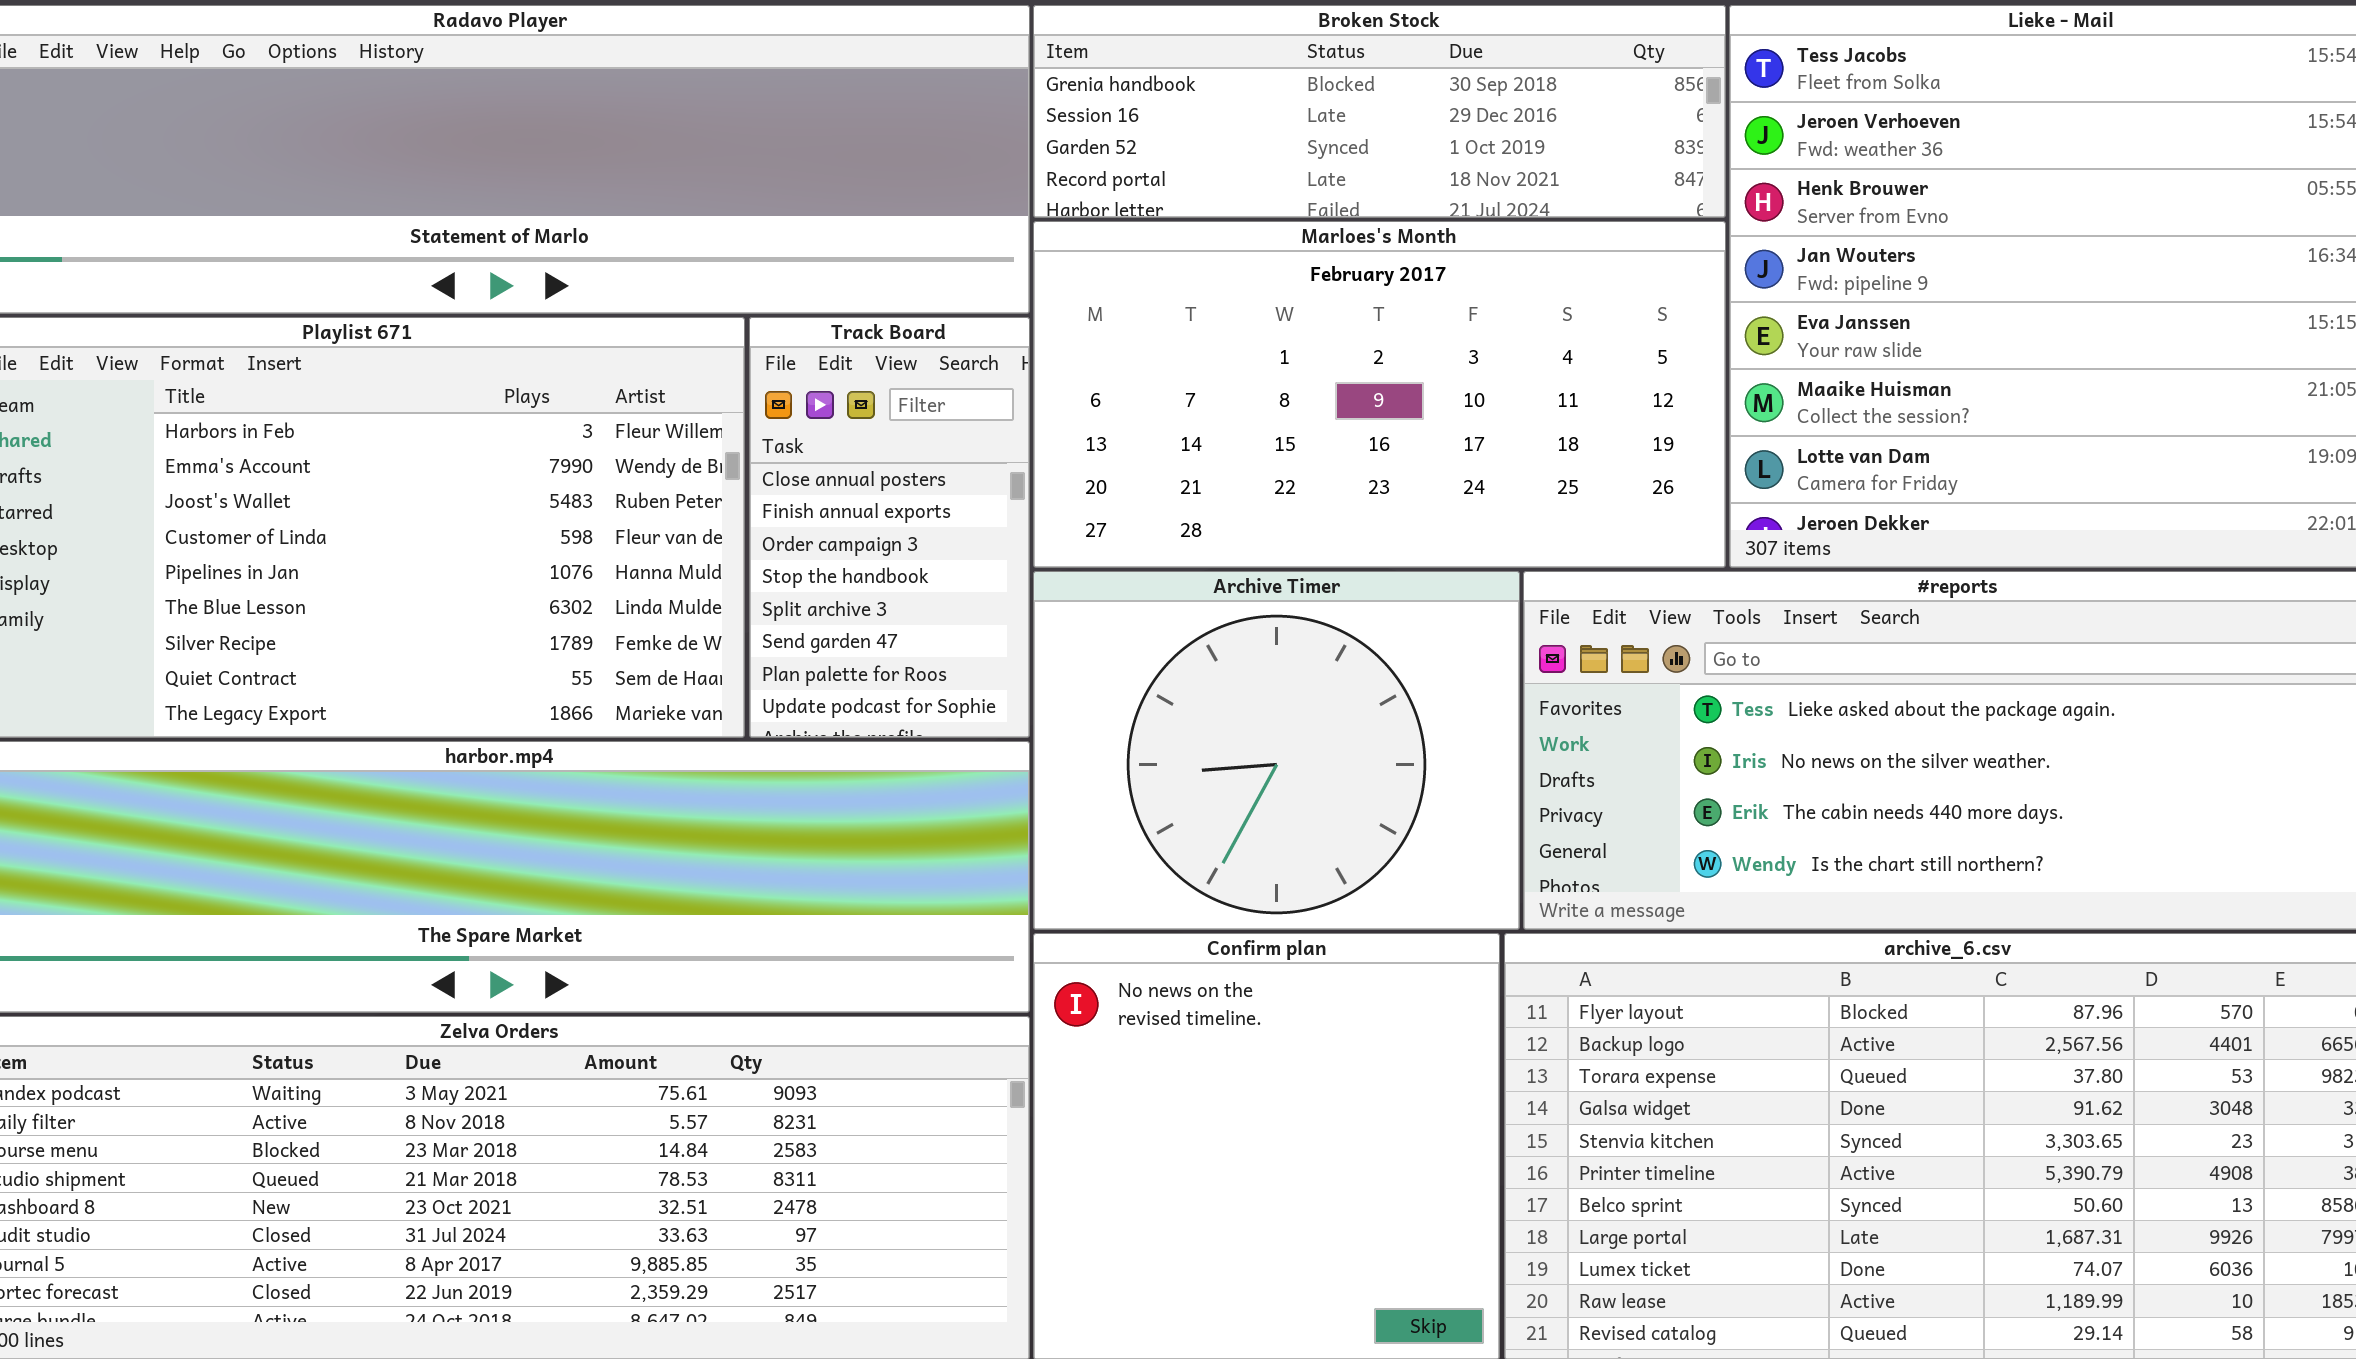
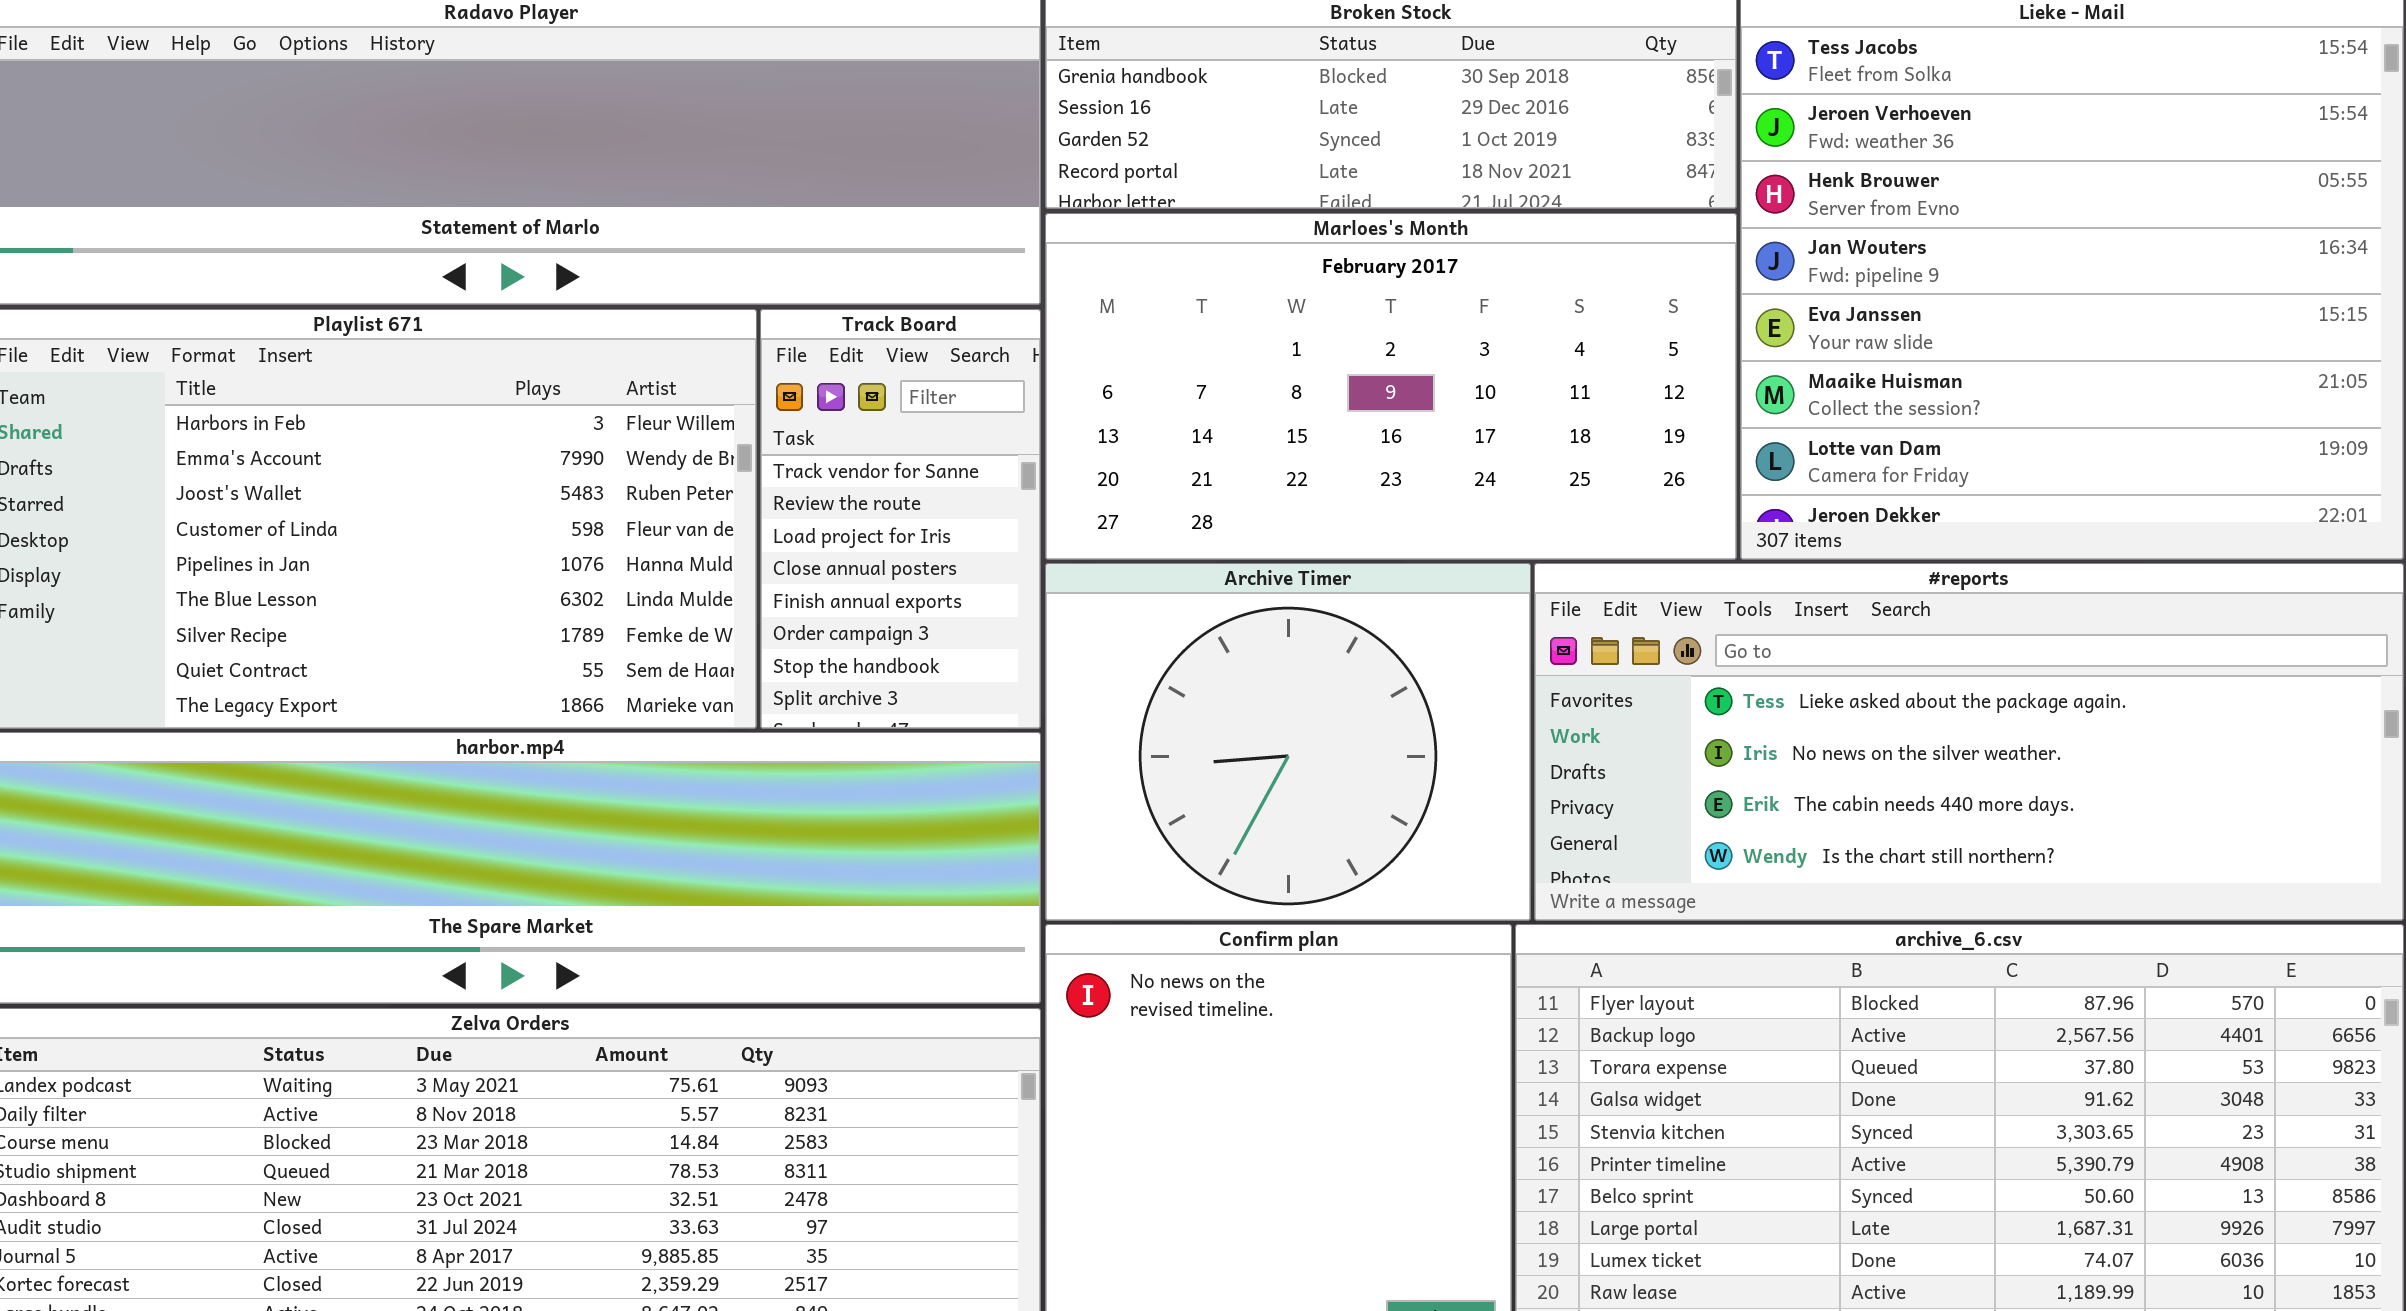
Track Board: [749,317,1030,738] -> [760,309,1041,729], scrolled up 3 rows

